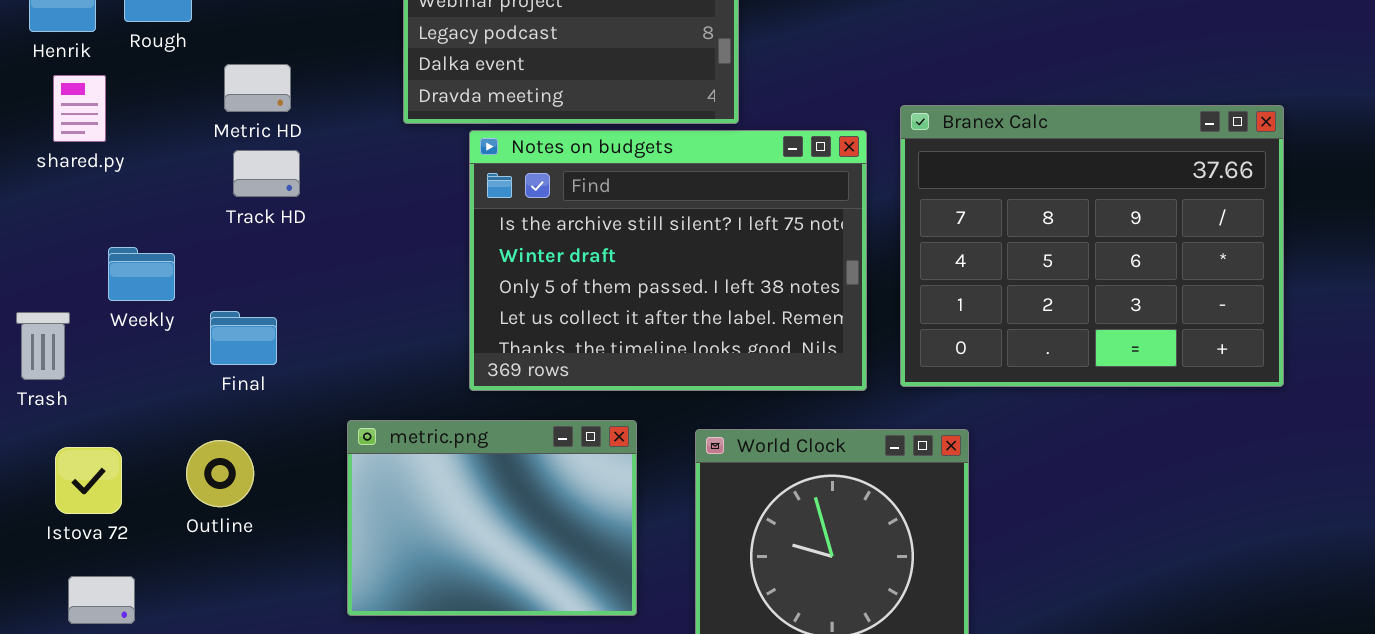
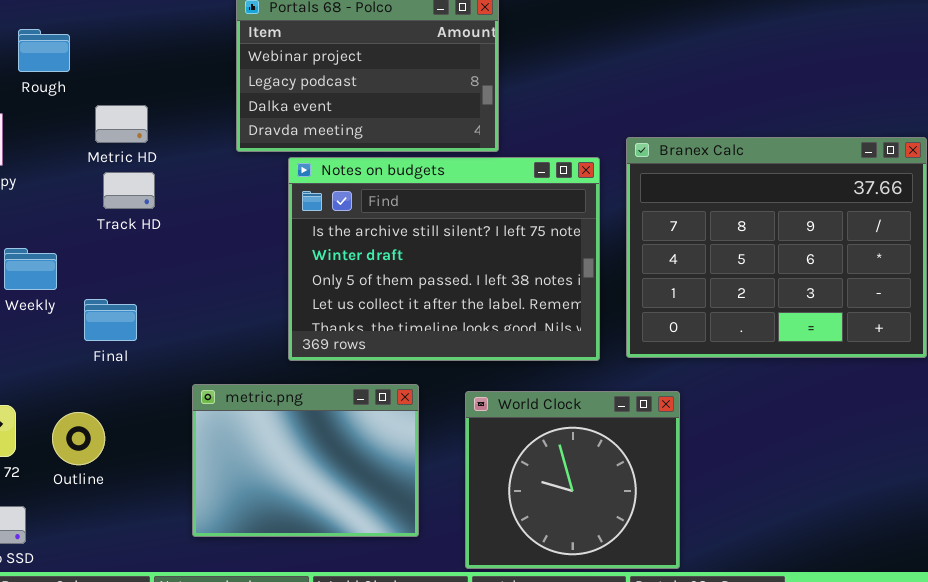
Outline: [186,440,254,507] -> [52,412,105,465], moved

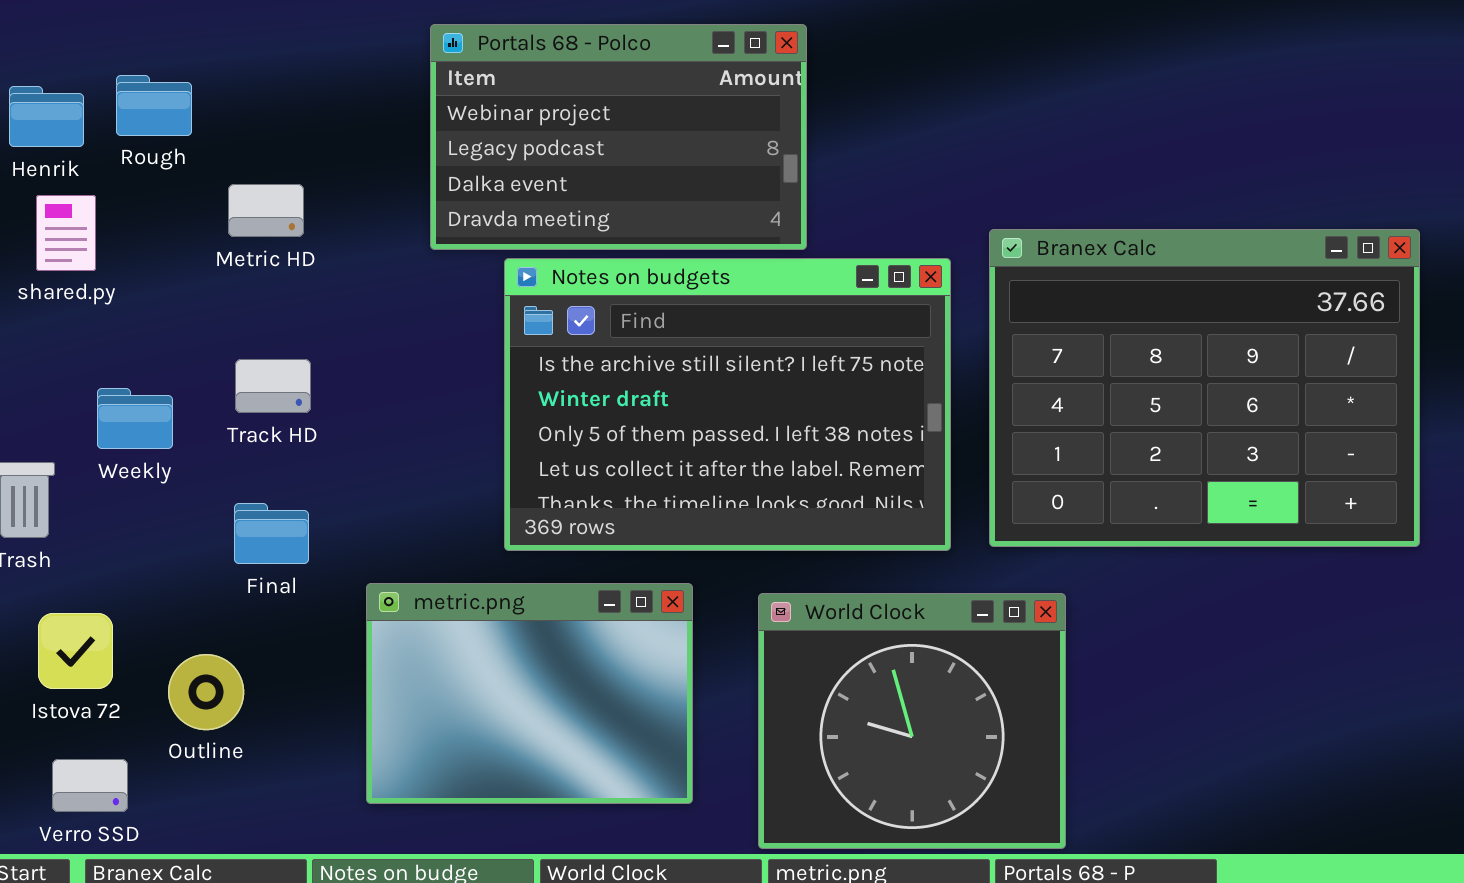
Track HD: [103,172,155,209] -> [235,359,311,413], moved
Final: [84,299,137,341] -> [234,503,309,564], moved
Outline: [52,412,105,465] -> [168,654,244,730], moved

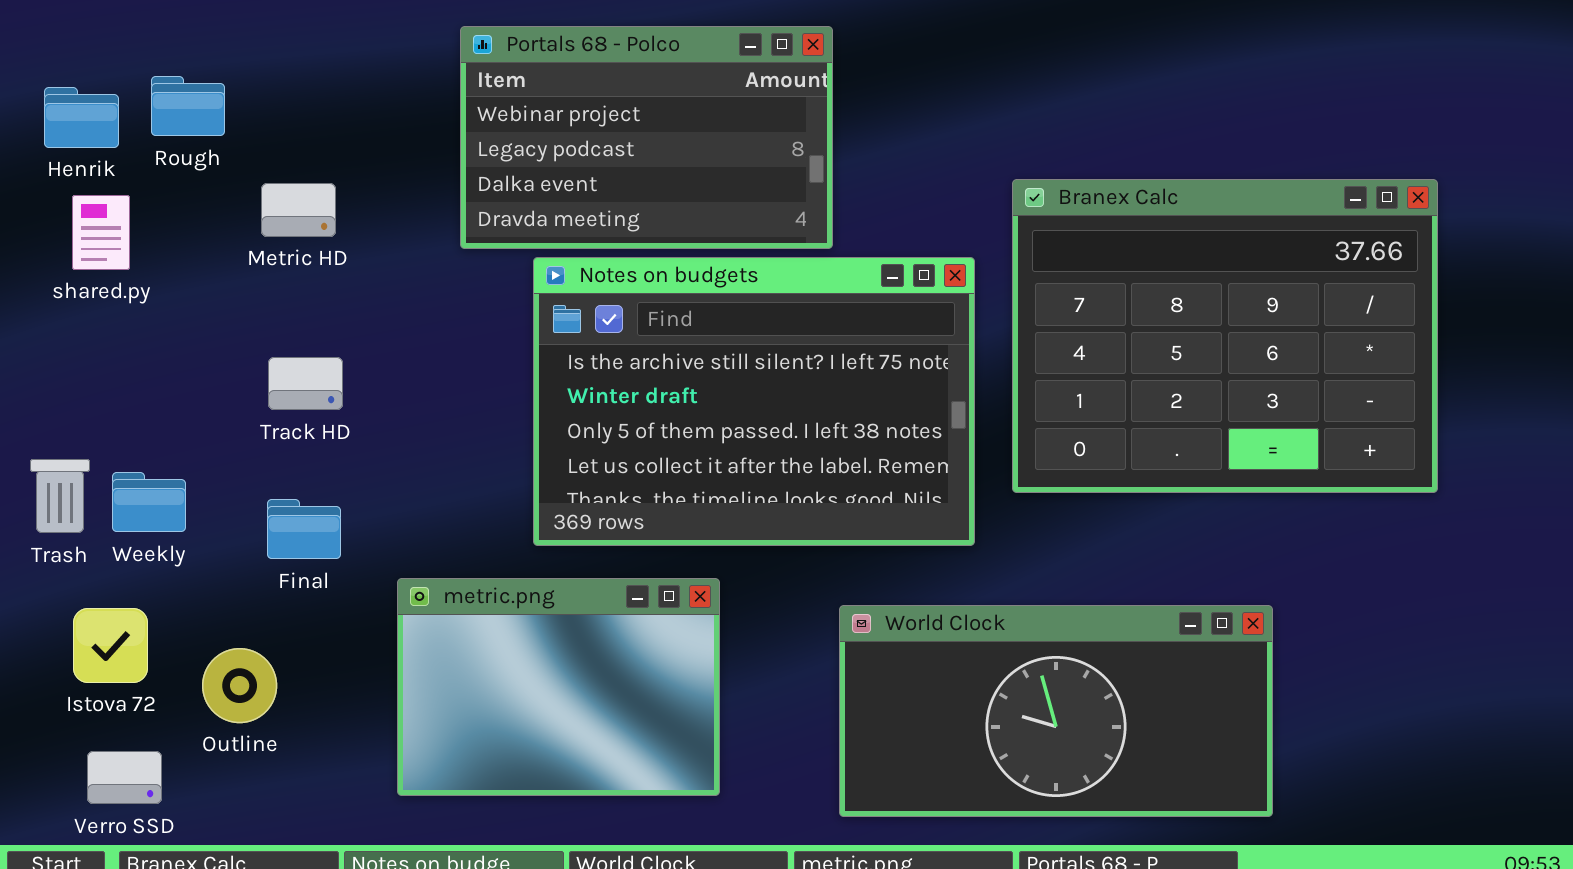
Branex Calc: [989,229,1420,547] -> [1012,179,1438,493], moved
Weekly: [97,388,173,449] -> [112,472,186,532], moved
World Clock: [758,593,1066,849] -> [839,605,1273,817], moved, resized

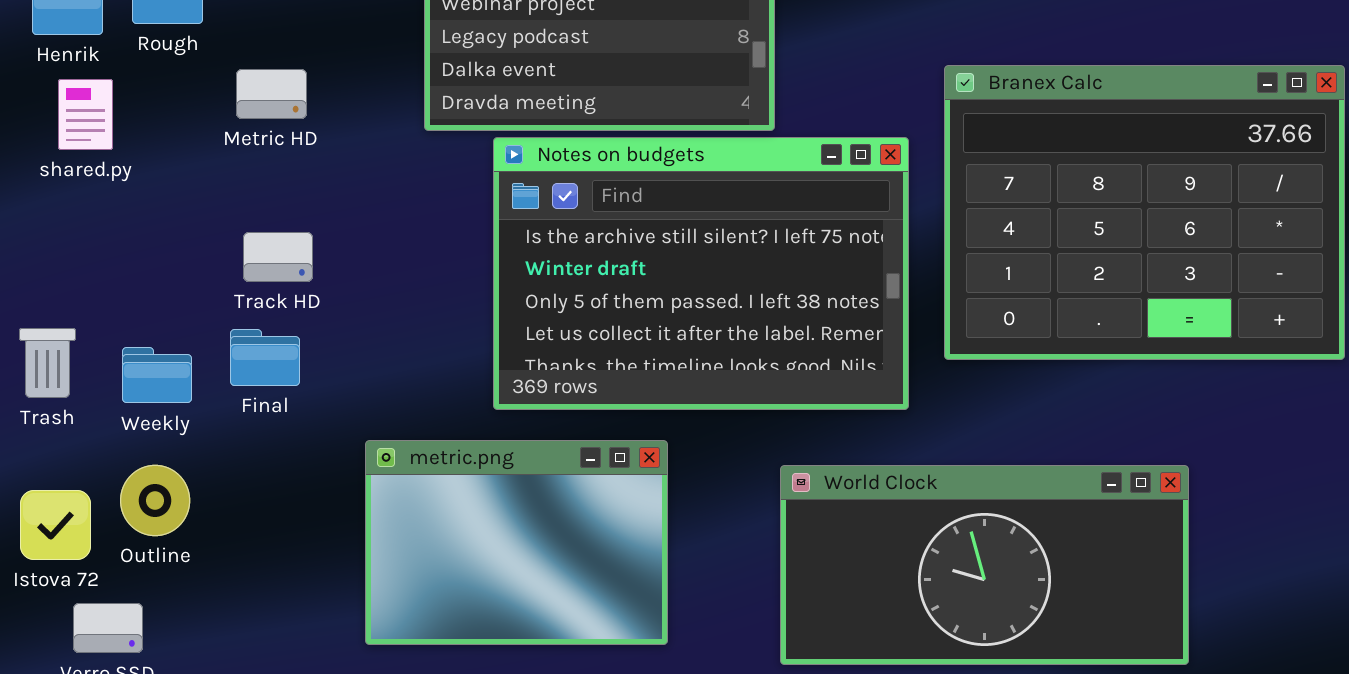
Weekly: [112,472,186,532] -> [122,347,192,403], moved
Final: [267,499,341,559] -> [230,329,300,386], moved
Istova 72: [73,608,148,683] -> [20,490,91,560], moved
Outline: [202,648,277,723] -> [120,465,190,536], moved

